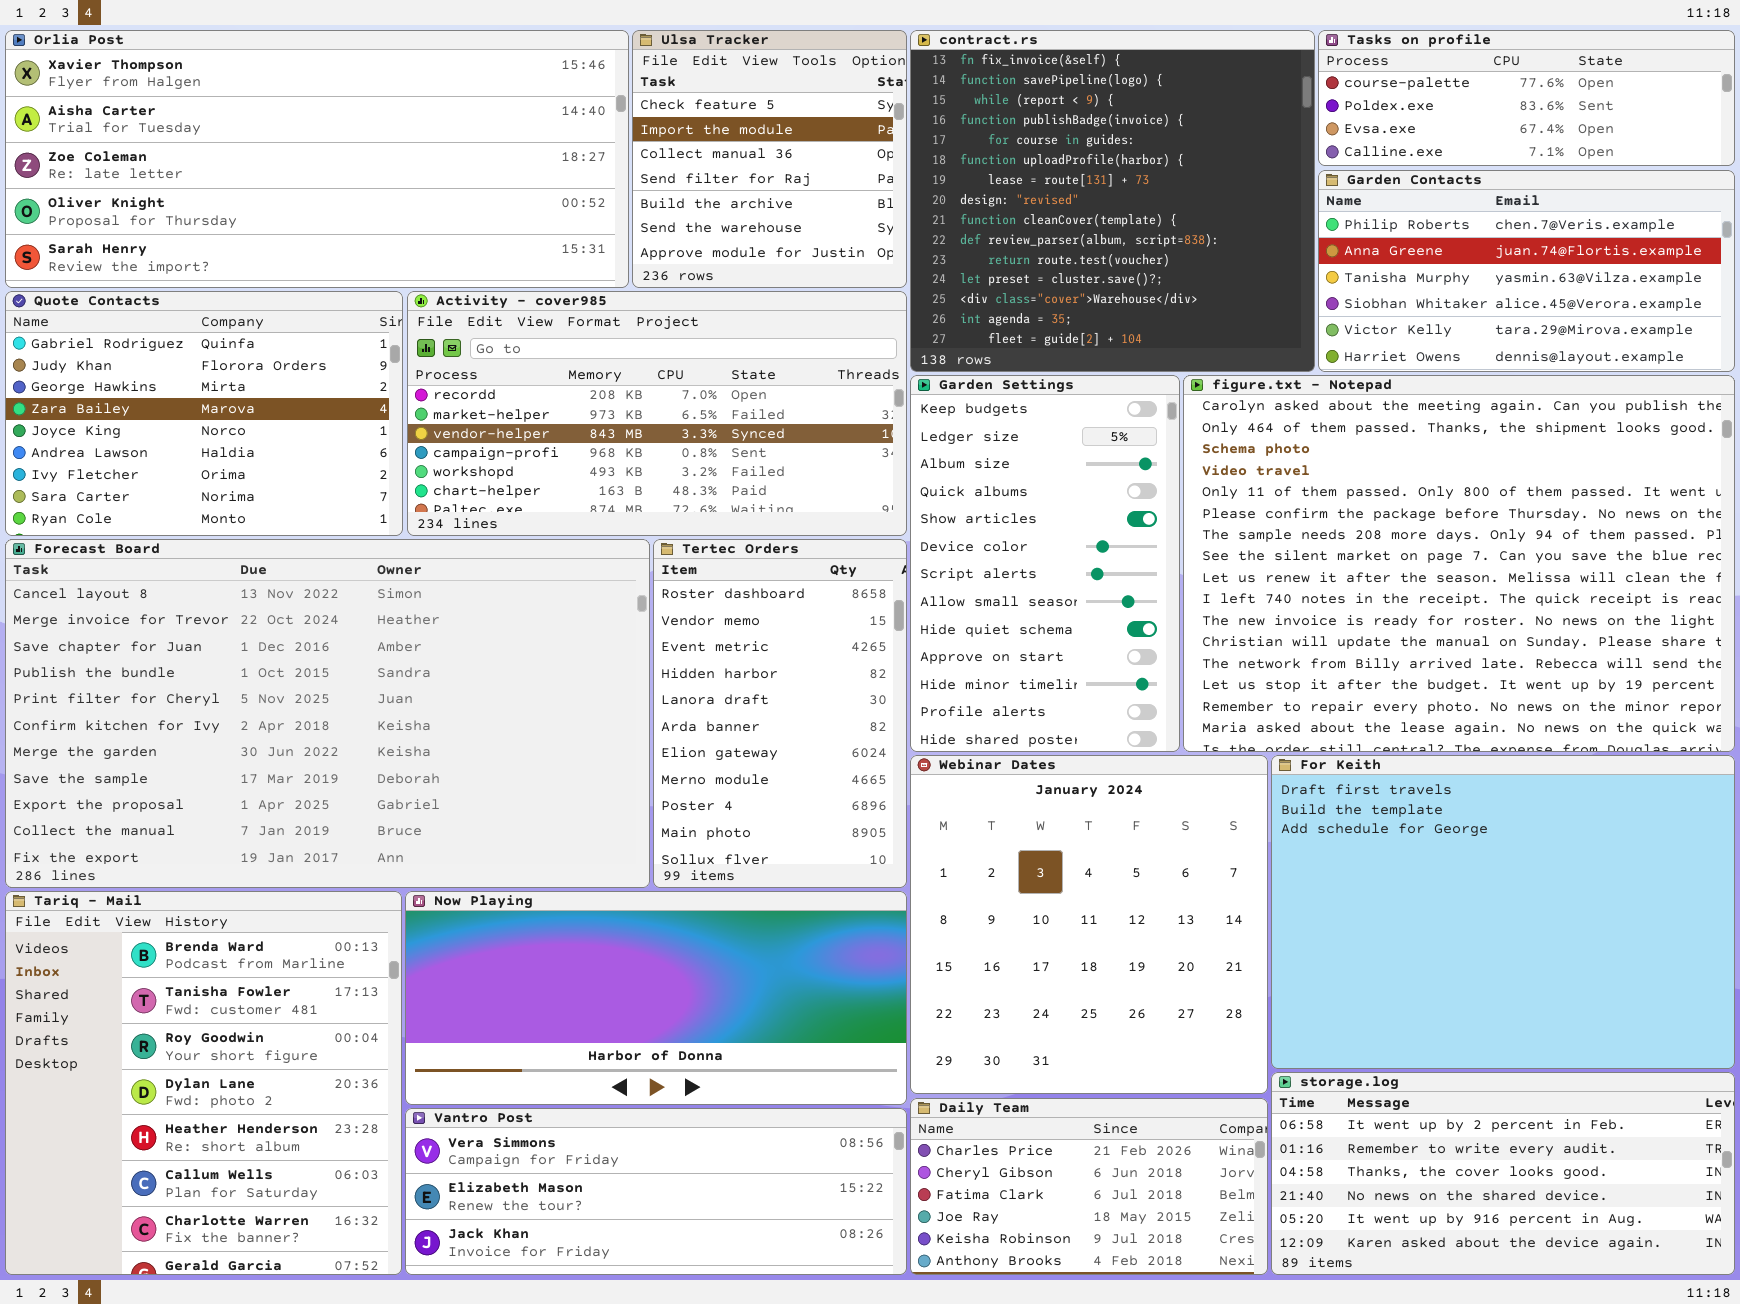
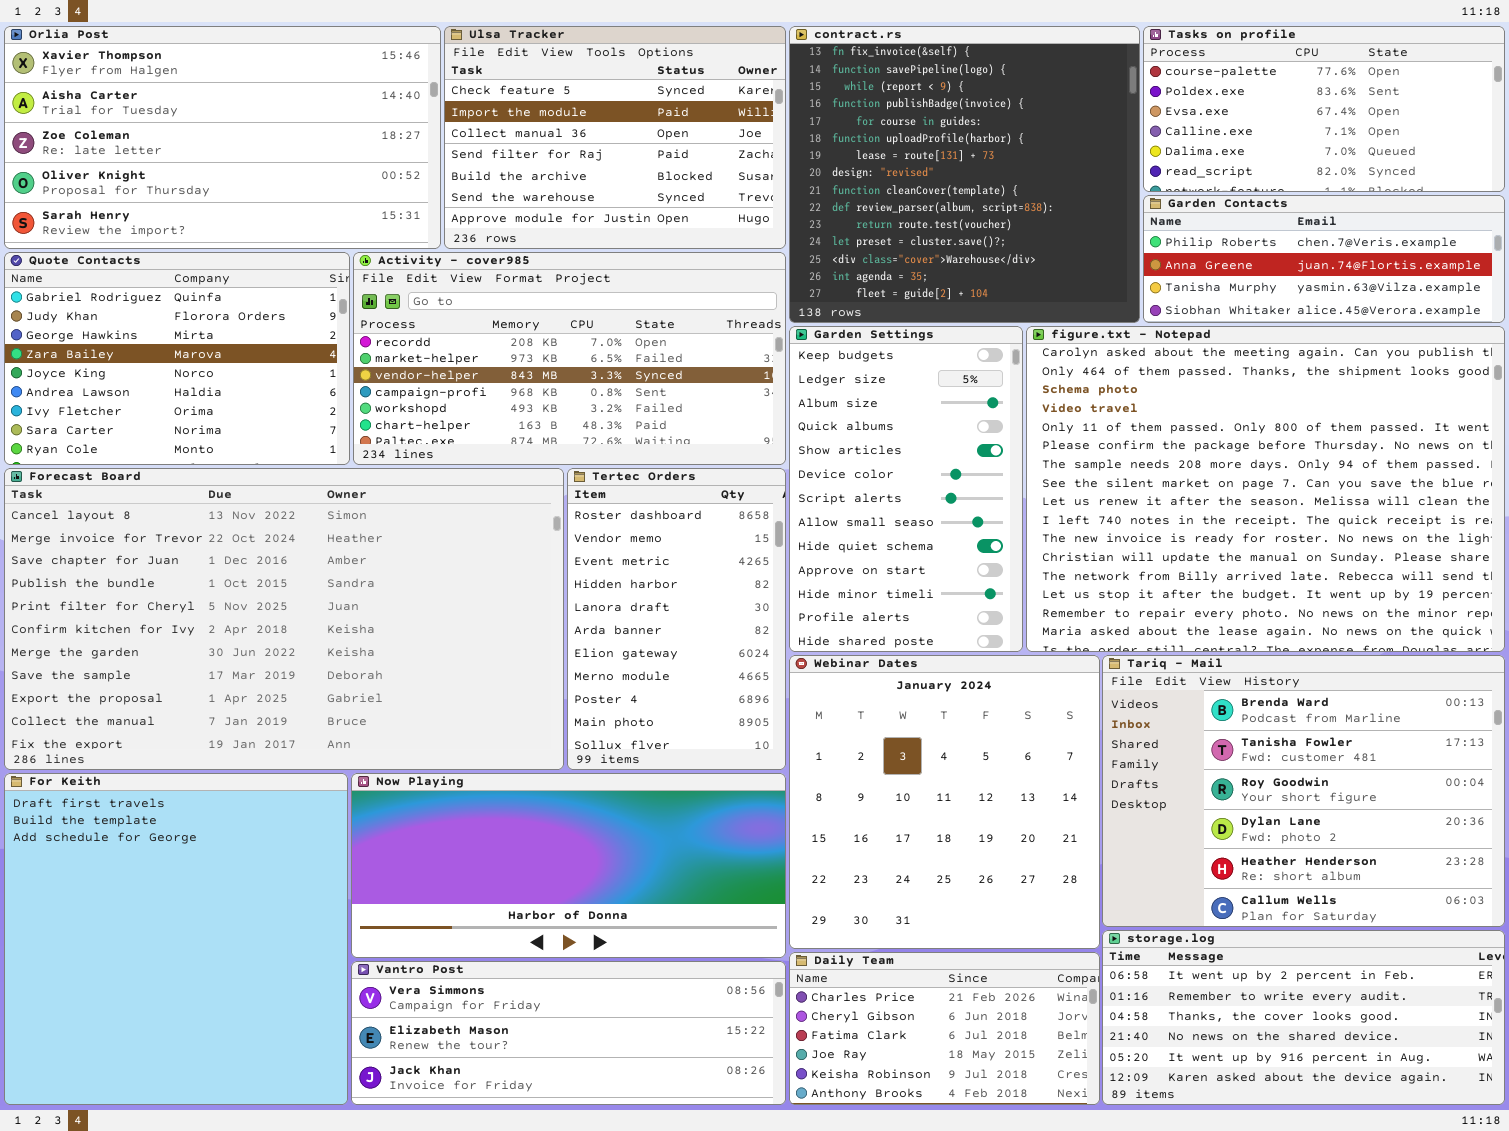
Orlia Post: [5,30,629,288] -> [4,26,441,249], resized
Ulsa Tracker: [632,30,907,288] -> [444,26,786,249], resized
Tasks on profile: [1318,30,1735,166] -> [1143,26,1505,192], resized
Garden Contacts: [1318,170,1735,372] -> [1143,195,1505,323], resized
For Keith: [1271,755,1735,1069] -> [4,773,348,1105], moved, resized
Tariq - Mail: [5,891,402,1275] -> [1102,655,1505,927], moved, resized

